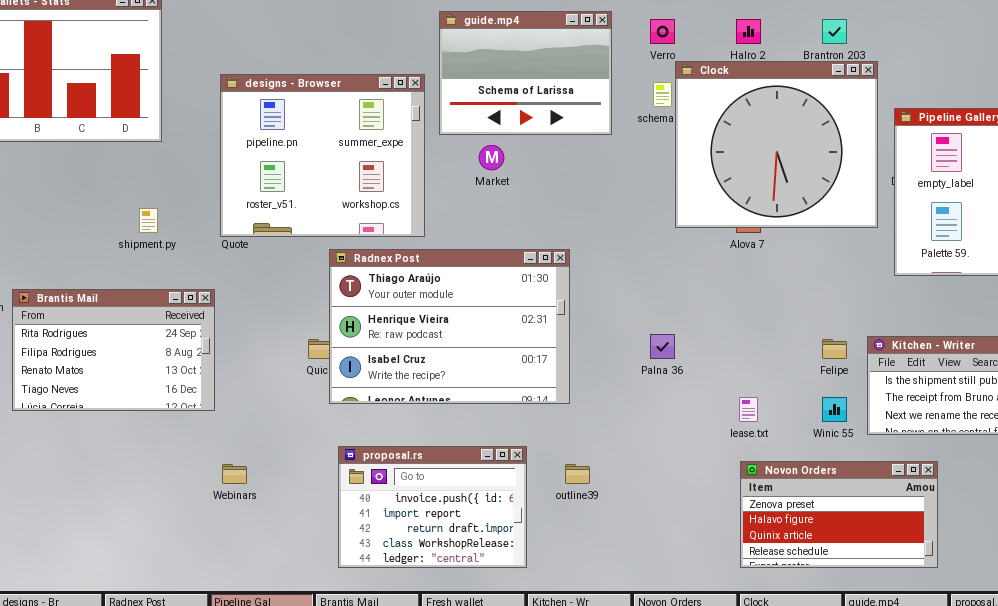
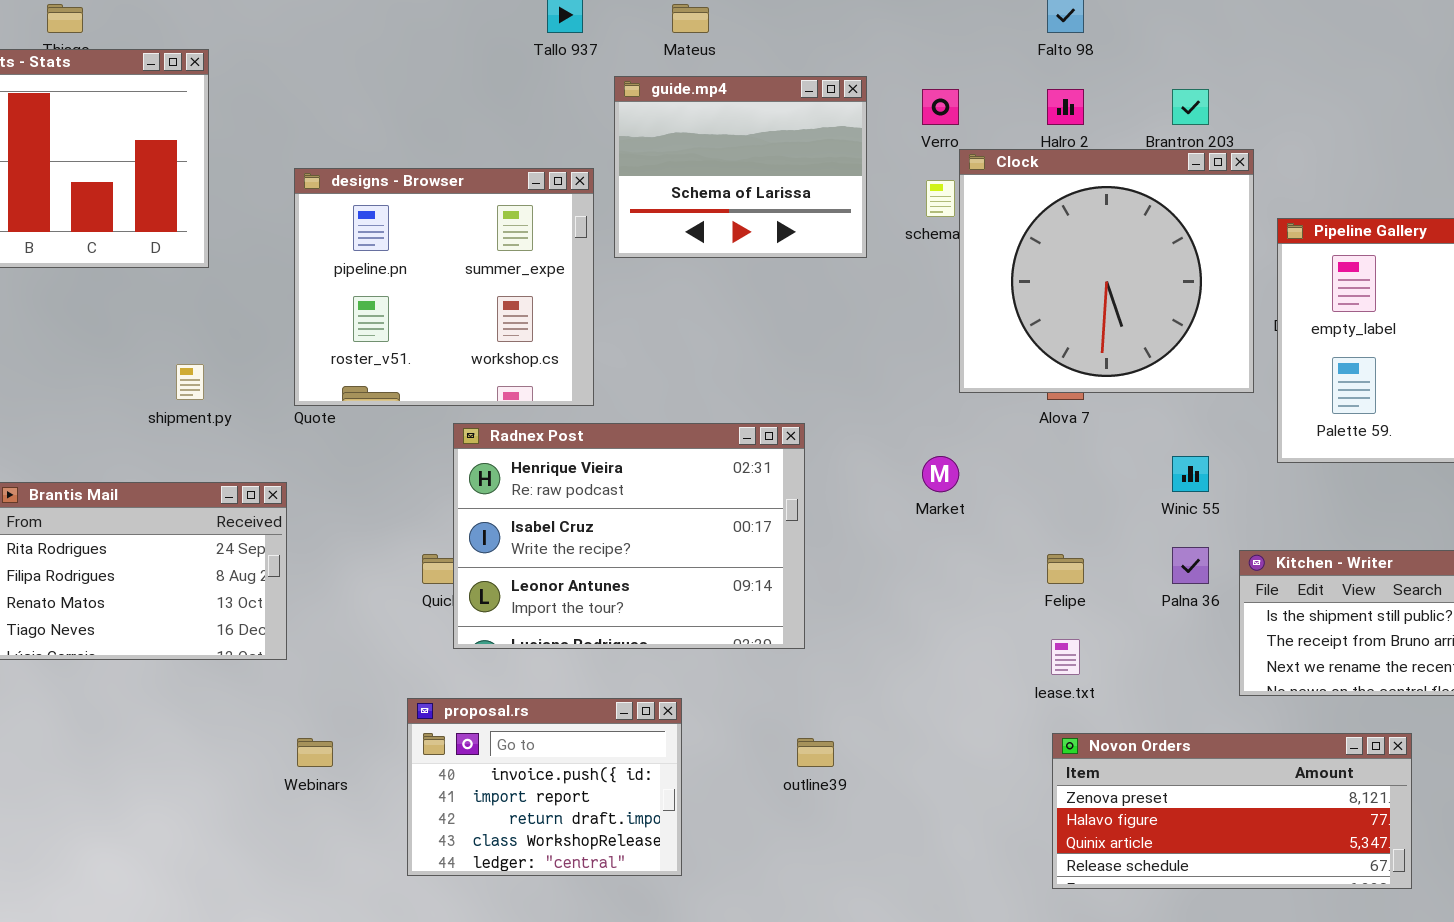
Market: [479,145,504,170] -> [922,456,959,492], moved
Radnex Post: [329,249,570,404] -> [453,423,805,649], scrolled down 1 row
Palna 36: [650,334,675,359] -> [1172,547,1209,584], moved
Felipe: [822,339,847,359] -> [1047,554,1084,584], moved
Winic 55: [822,397,847,422] -> [1172,456,1209,492], moved
proposal.rs: [338,446,527,568] -> [407,698,682,876], moved
Novon Orders: [740,461,938,568] -> [1052,733,1412,889], resized

